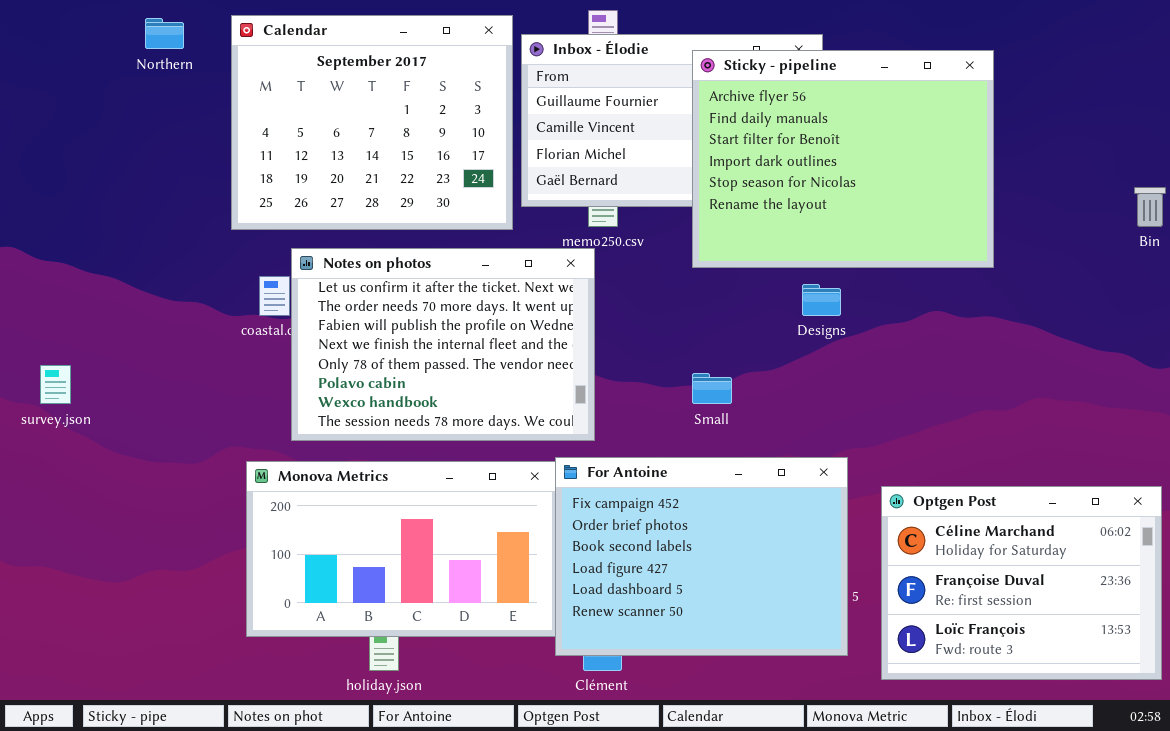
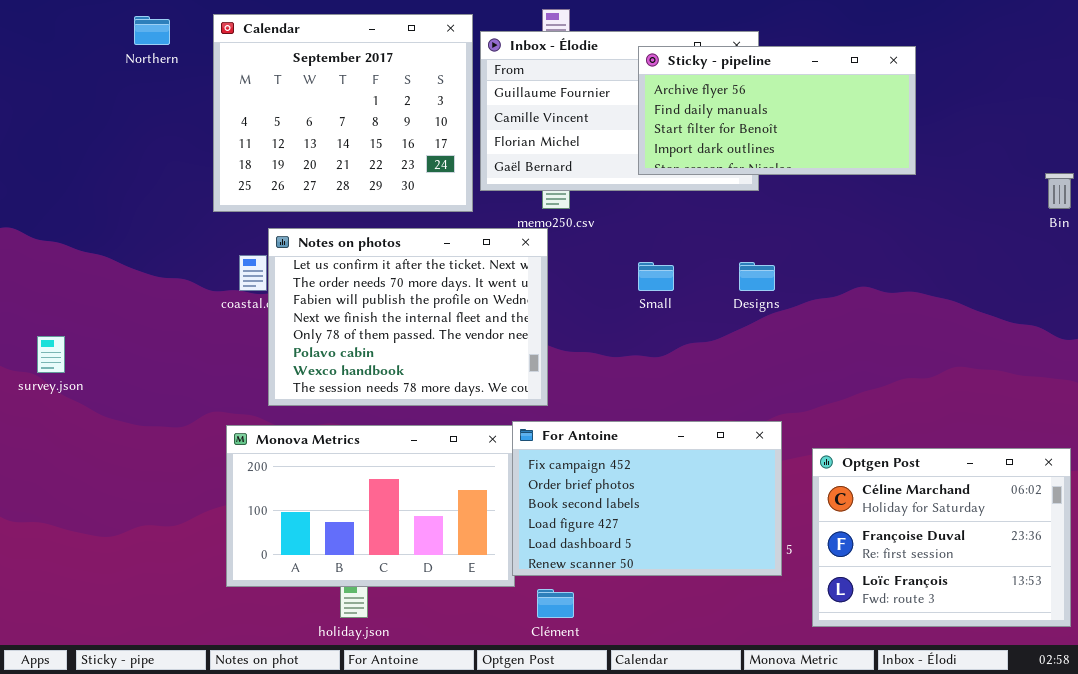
Sticky - pipeline: [692,50,994,268] -> [638,46,916,175], resized
Small: [692,373,732,404] -> [638,262,674,291], moved
For Antoine: [555,457,848,656] -> [512,421,782,576], resized

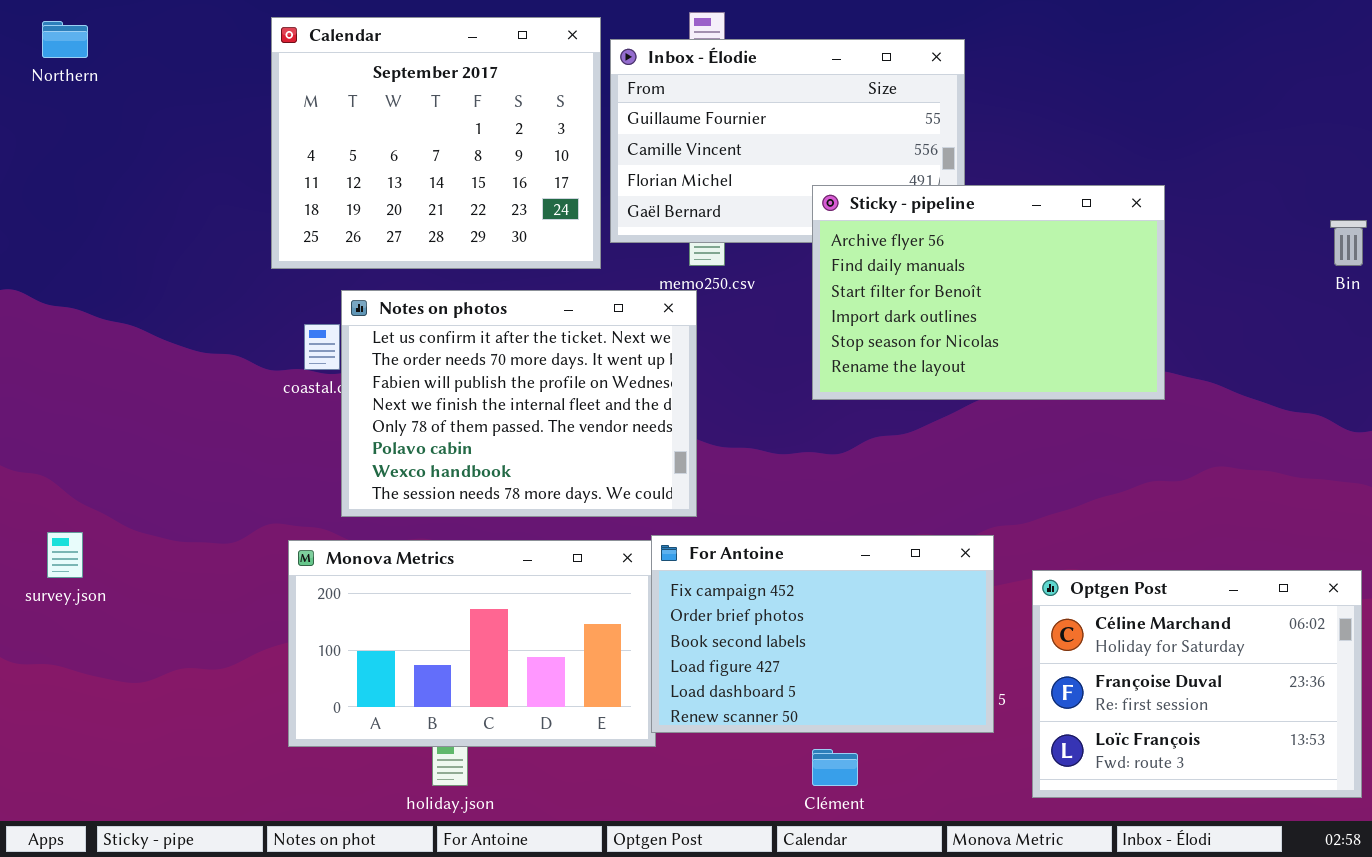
Northern: [134,16,170,45] -> [42,21,88,58], moved
Sticky - pipeline: [638,46,916,175] -> [812,185,1165,400], moved, resized
survey.json: [37,336,65,373] -> [47,532,83,578], moved
Clément: [537,589,574,618] -> [812,749,858,786], moved

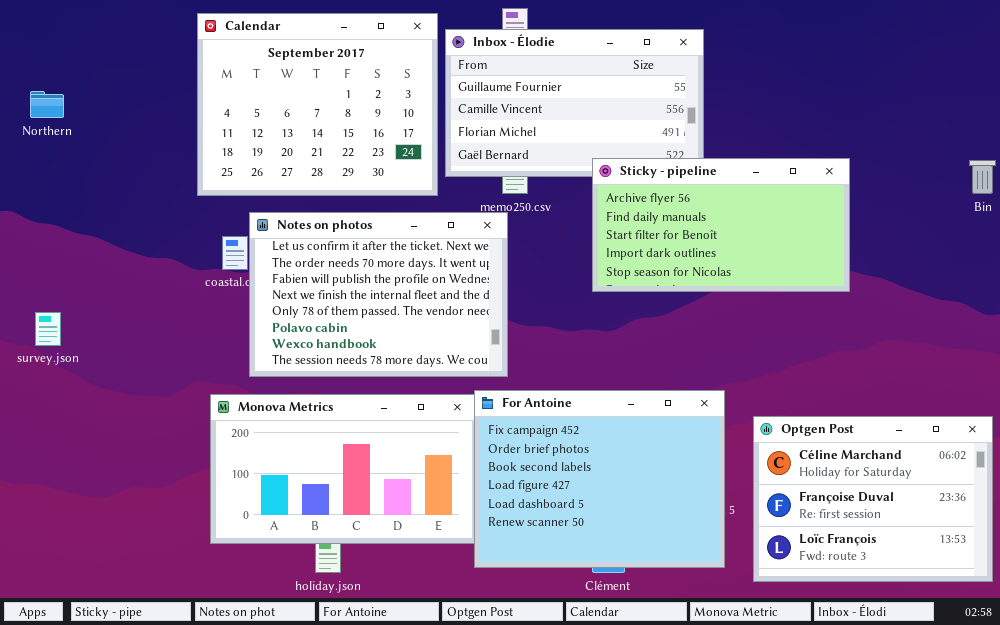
Northern: [42,21,88,58] -> [30,91,64,118], moved
Sticky - pipeline: [812,185,1165,400] -> [592,158,850,292], resized
survey.json: [47,532,83,578] -> [35,312,61,346], moved
For Antoine: [651,535,994,733] -> [474,390,725,568], resized

